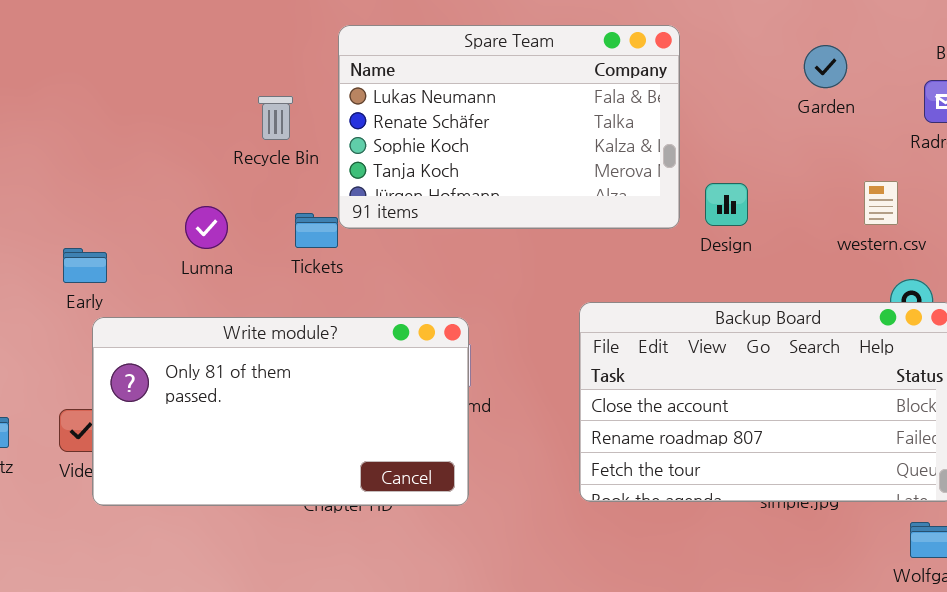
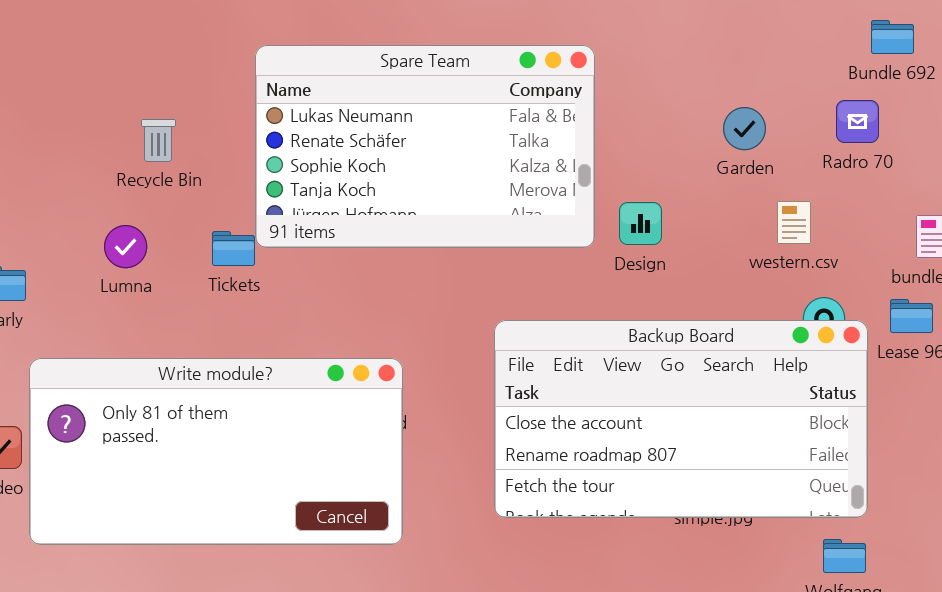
Garden: [804,45,847,88] -> [723,107,766,150], moved
Recycle Bin: [258,96,293,140] -> [141,119,176,162], moved
Write module?: [92,317,469,506] -> [29,358,403,545], moved

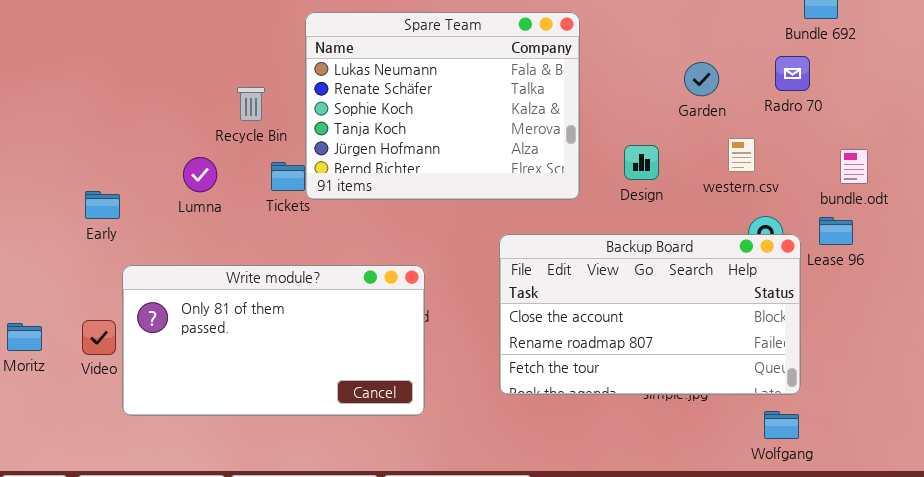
Spare Team: [255,45,595,248] -> [305,12,580,200], resized
Recycle Bin: [141,119,176,162] -> [237,87,265,121], moved
Design: [619,202,662,245] -> [624,145,659,180], moved

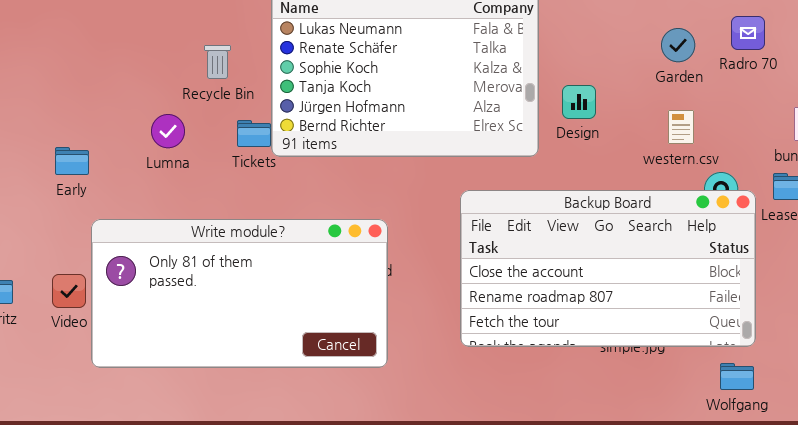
Garden: [684,62,719,96] -> [661,28,695,62], moved
western.csv: [728,138,755,172] -> [668,110,694,144], moved
Design: [624,145,659,180] -> [562,85,596,119], moved

